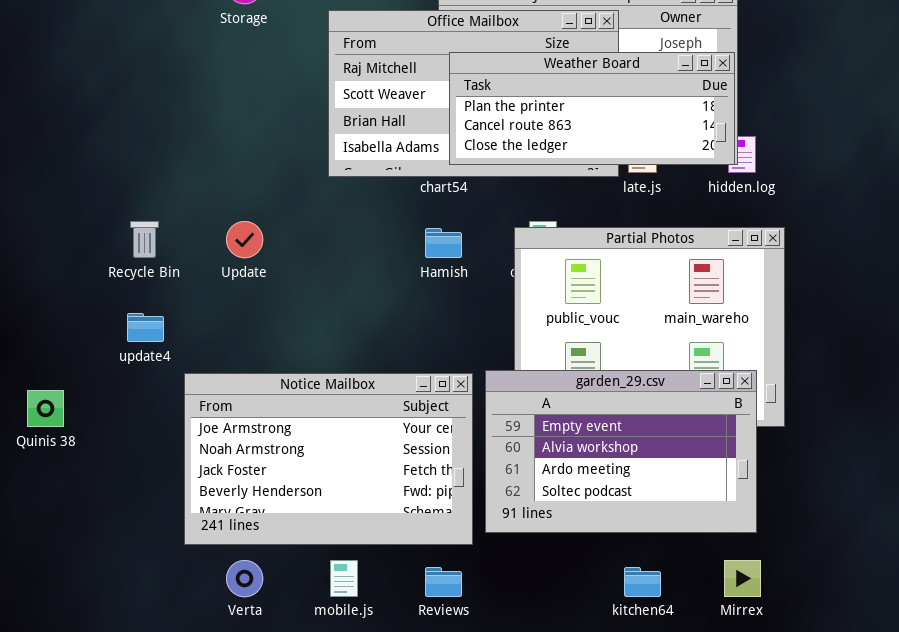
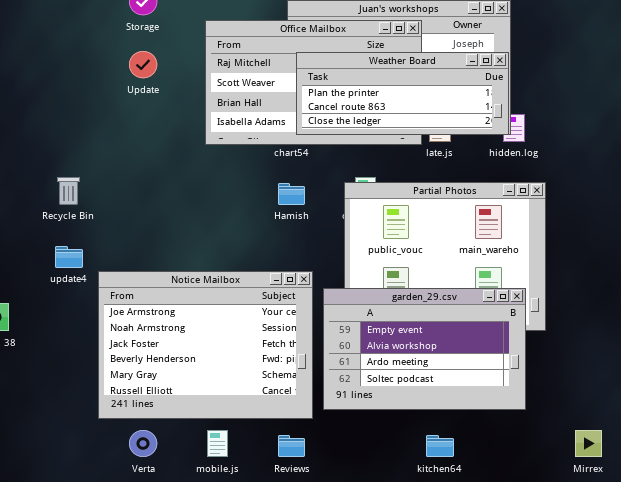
Update: [226,221,263,258] -> [129,51,157,78], moved
Notice Mailbox: [184,373,473,545] -> [98,271,313,419], resized
Mirrex: [724,560,761,597] -> [575,430,602,457], moved

